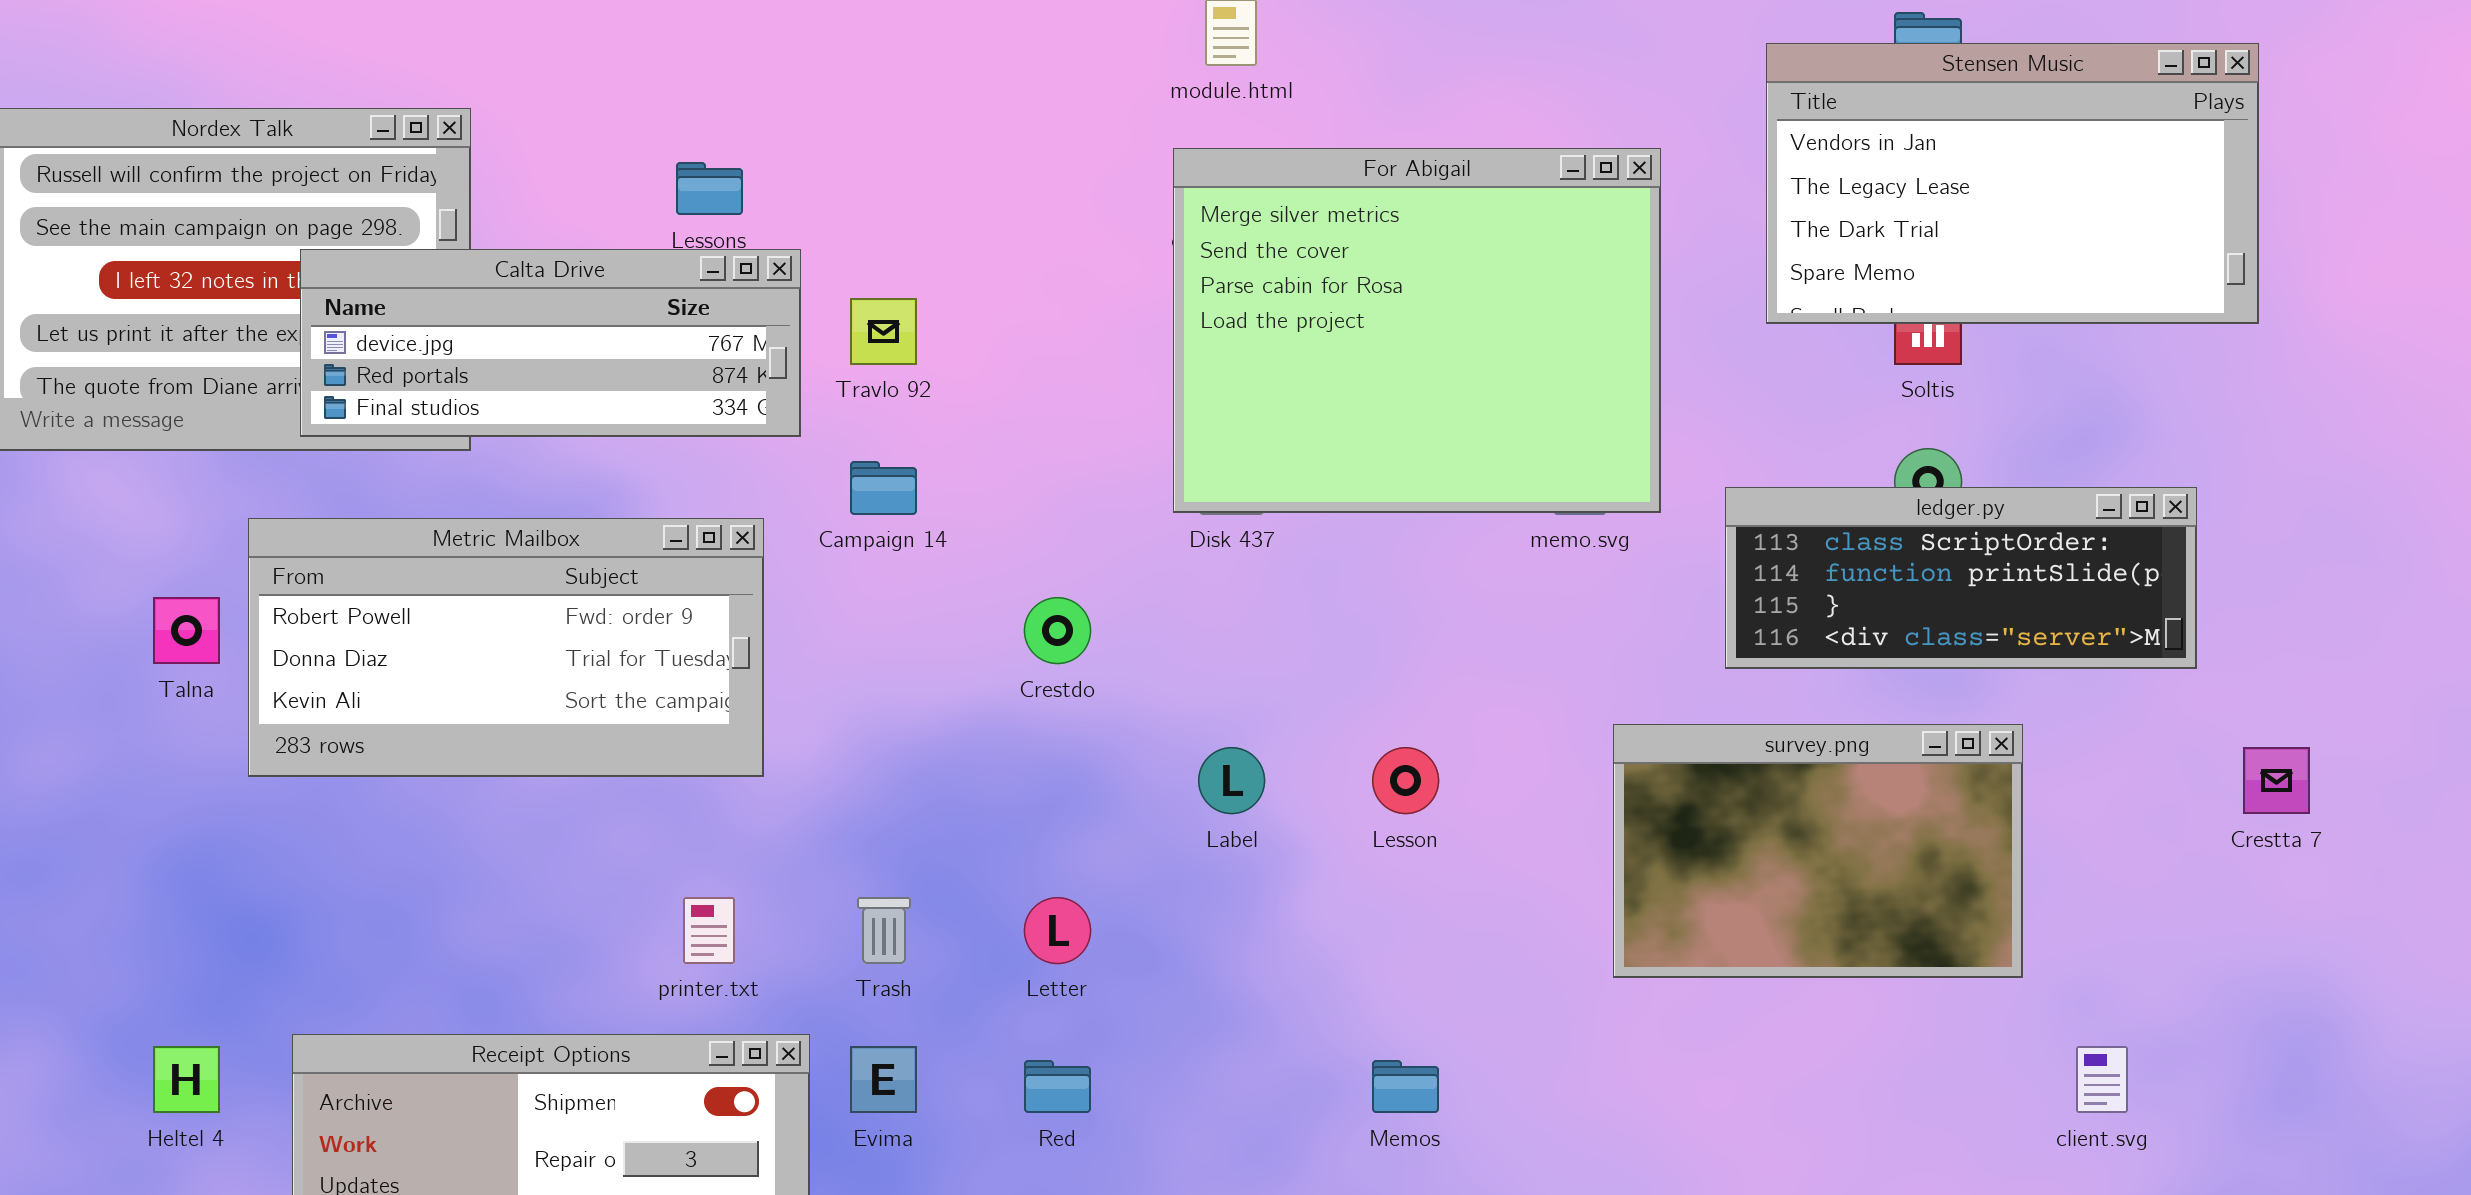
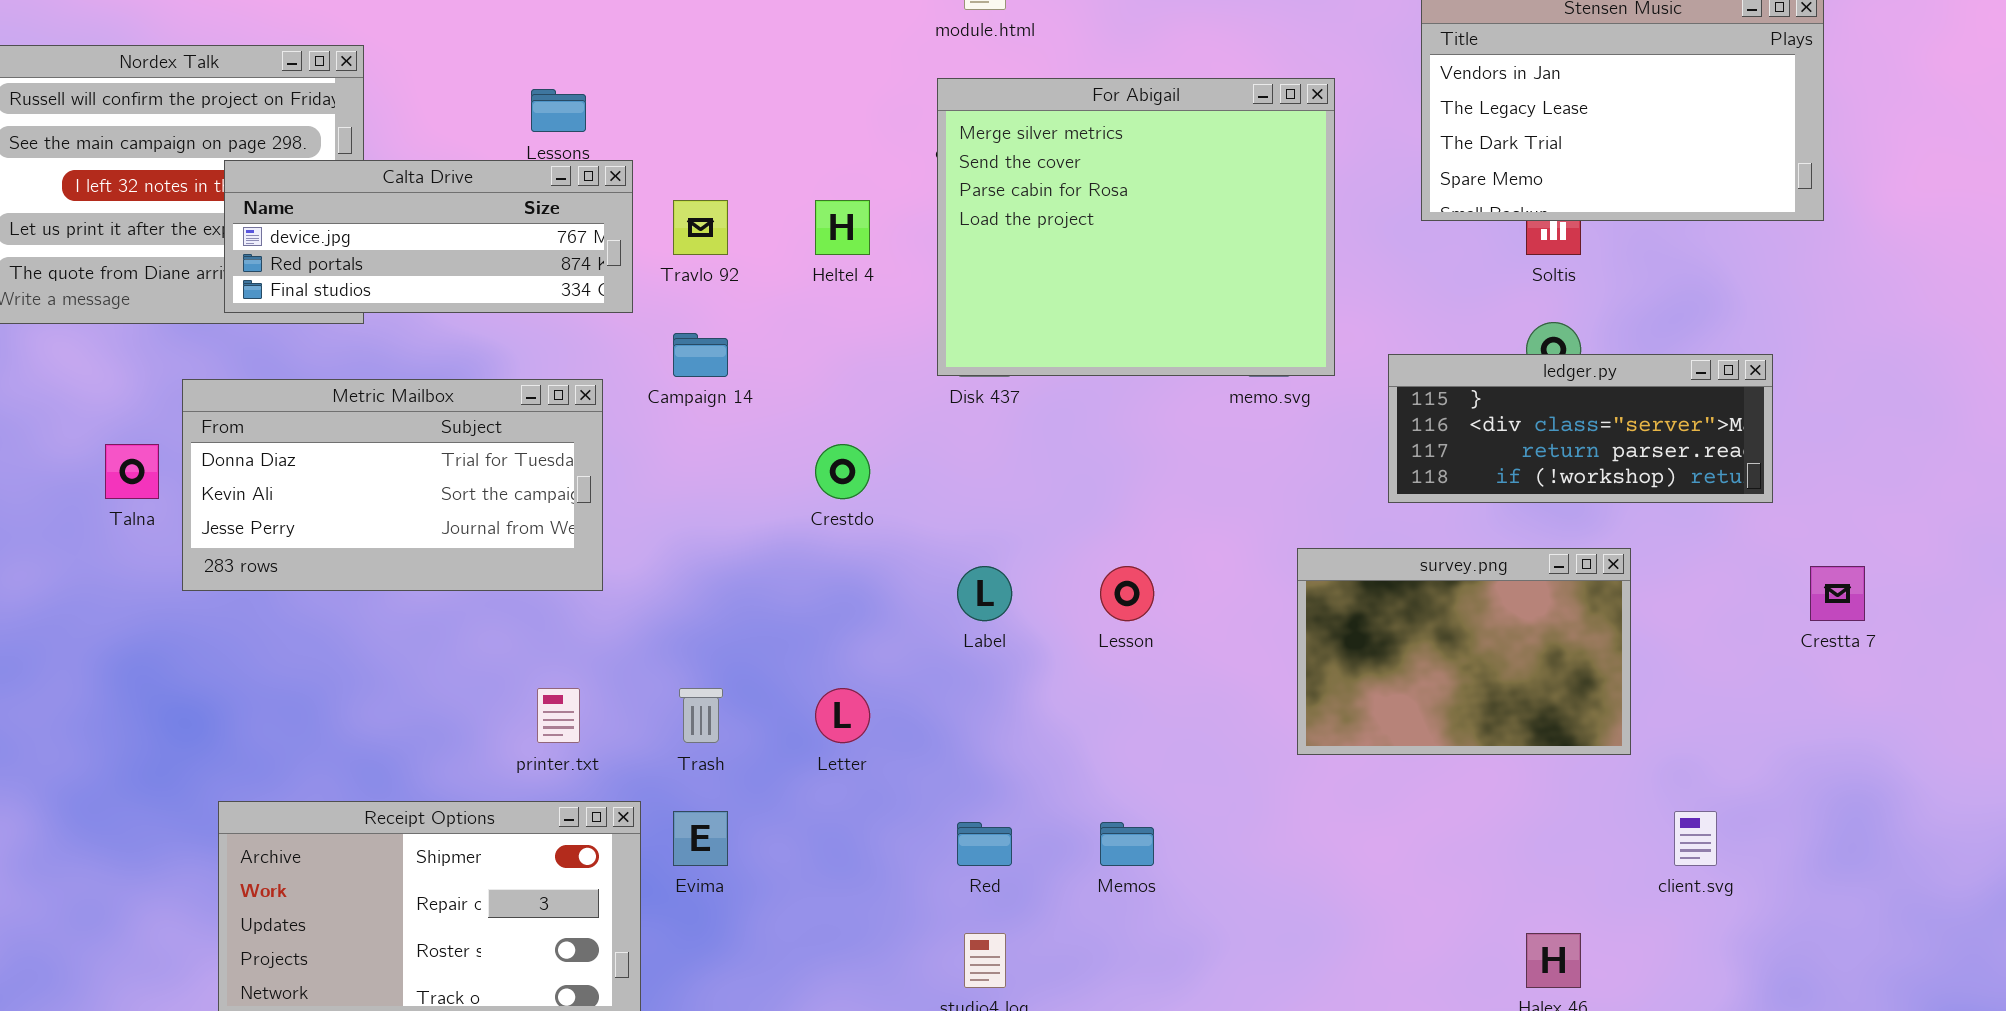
ledger.py: [1725,487,2197,669] -> [1388,354,1773,503], scrolled down 2 rows
Metric Mailbox: [248,518,764,777] -> [182,379,603,591], scrolled down 1 row
Heltel 4: [153,1046,220,1113] -> [815,200,870,255], moved
Red: [1024,1060,1091,1113] -> [957,822,1012,866], moved

